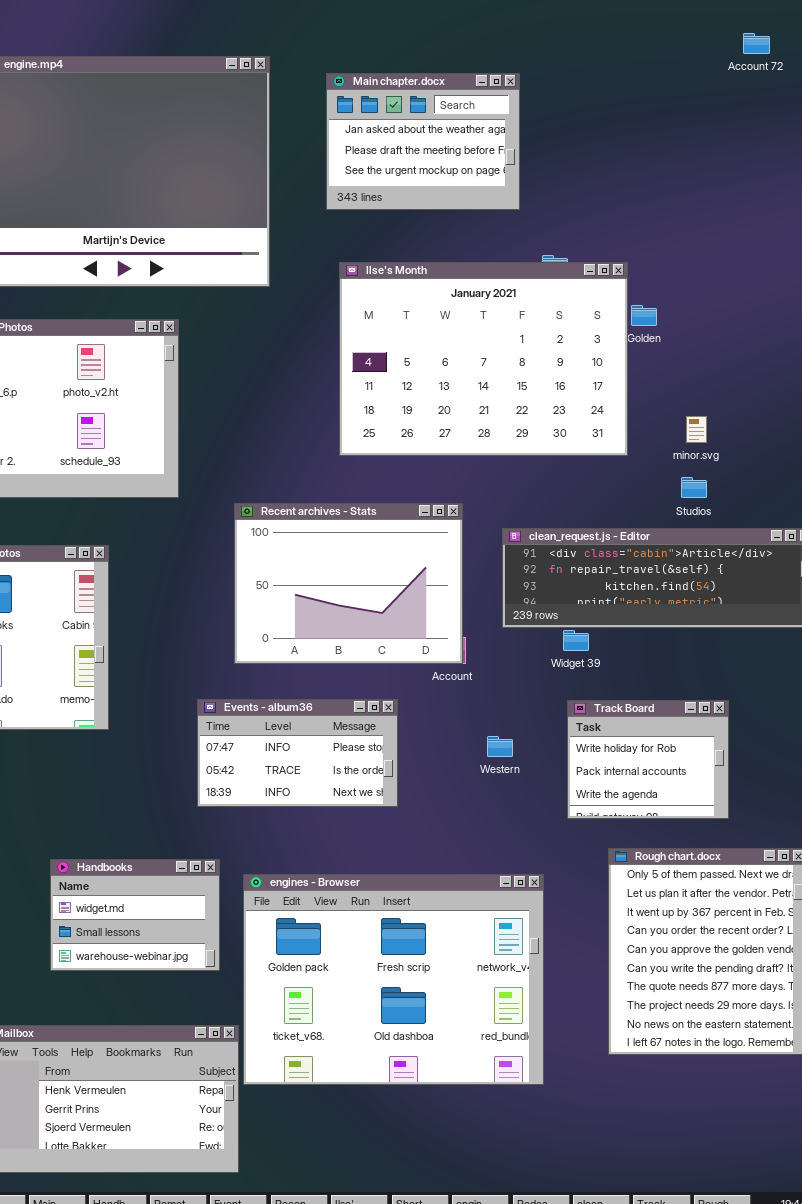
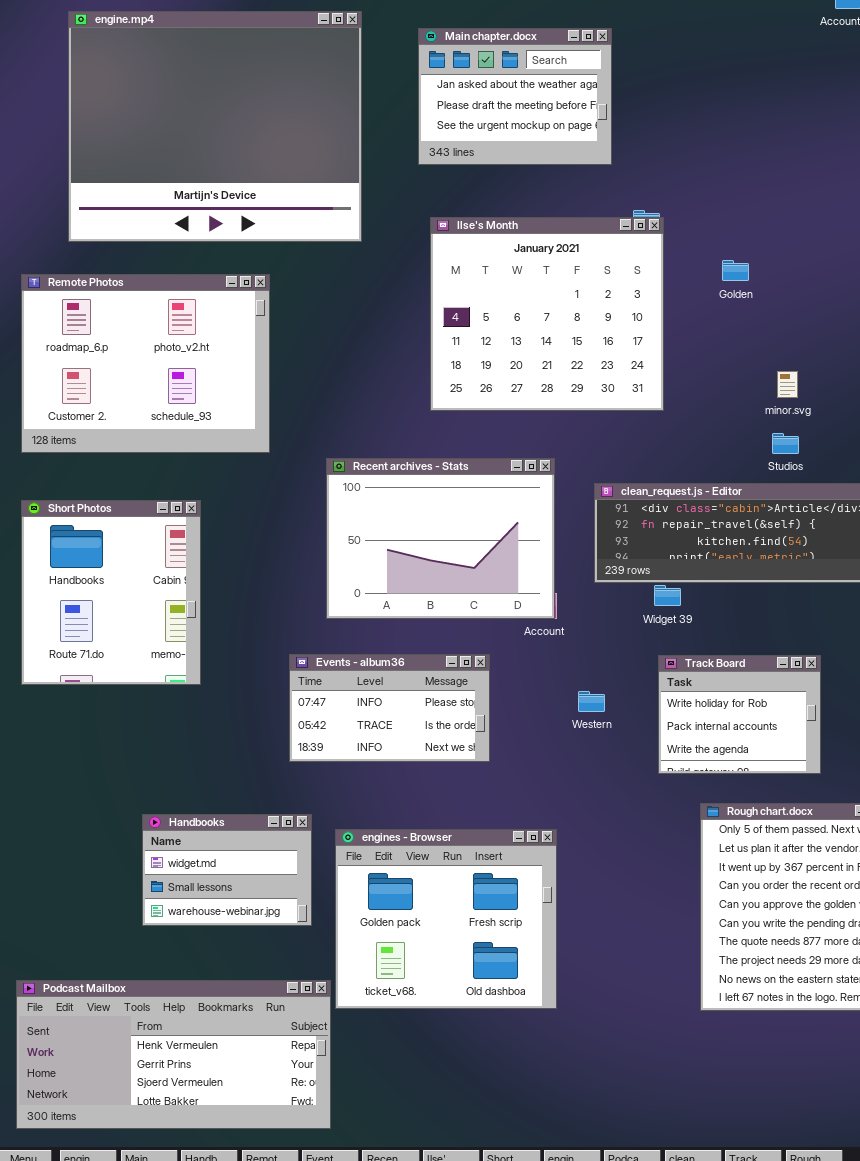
Ilse's Month: [339,262,628,456] -> [430,217,664,411], resized
engines - Browser: [243,874,544,1085] -> [335,829,557,1009], resized

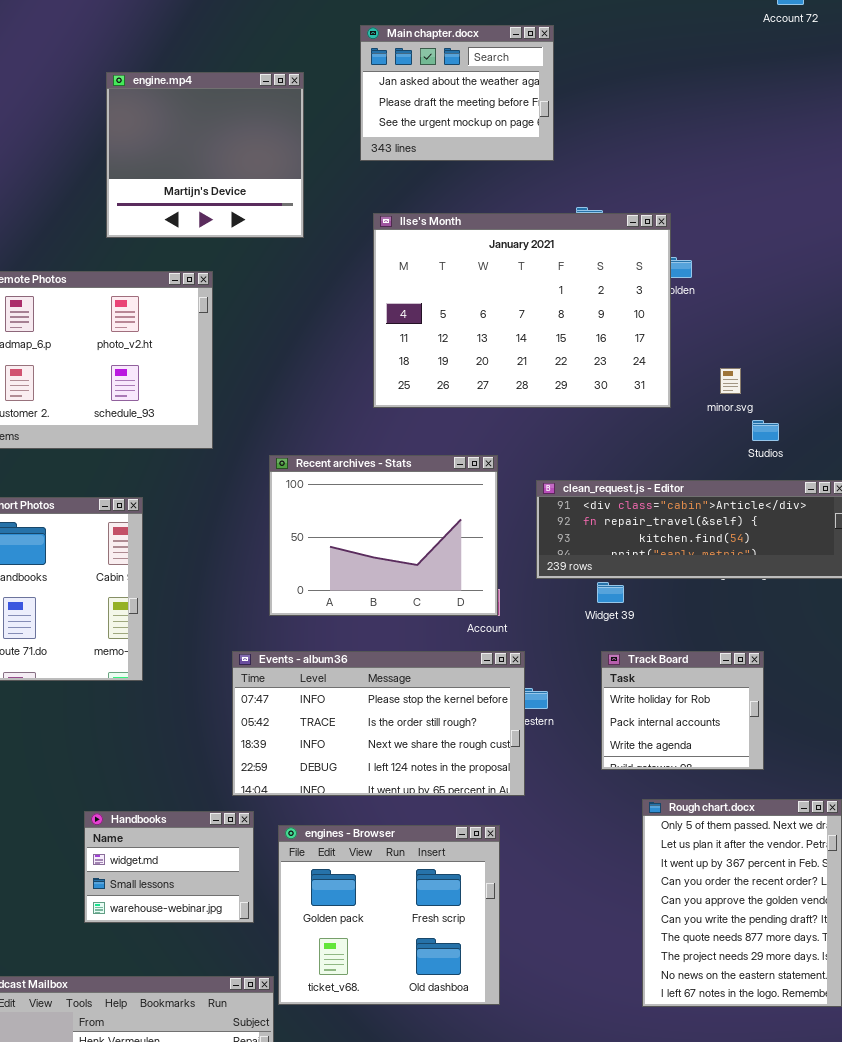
engine.mp4: [68,11,362,242] -> [106,72,304,238], resized
Ilse's Month: [430,217,664,411] -> [373,213,671,408], resized
Studios: [772,433,799,454] -> [752,420,779,441], moved
Events - album36: [289,654,490,762] -> [232,651,525,796], resized

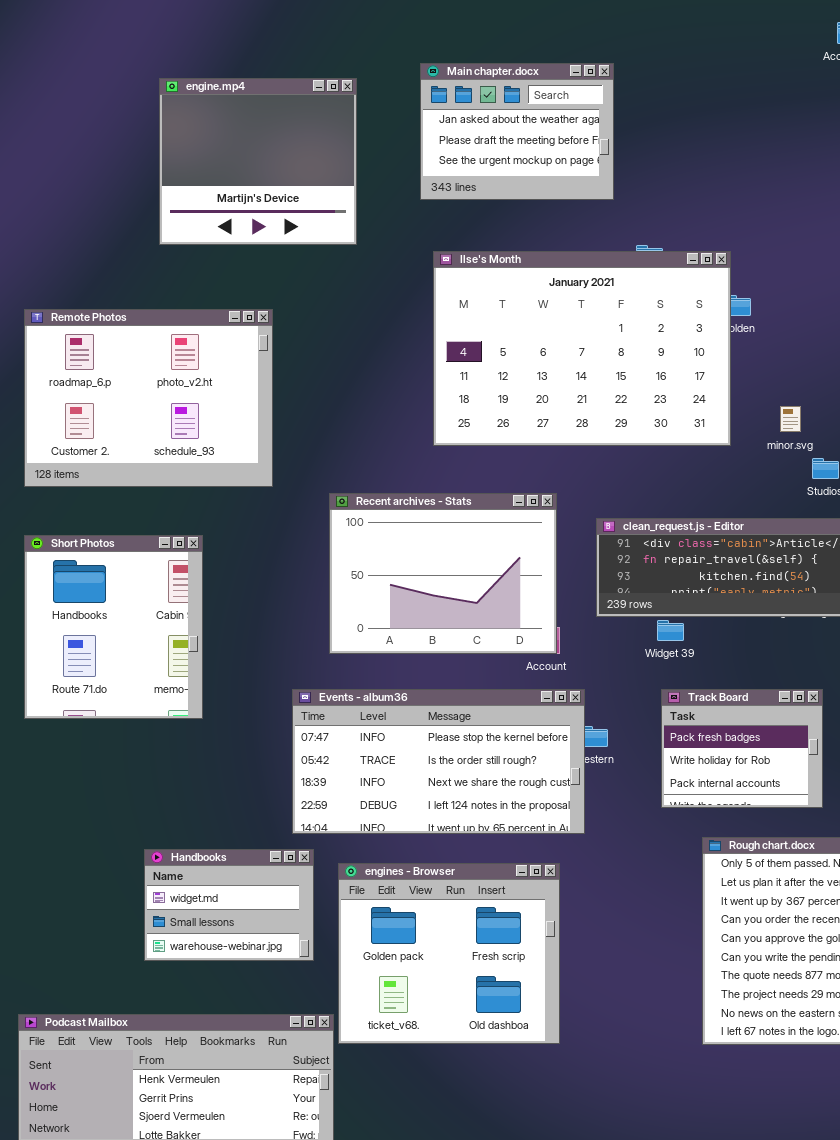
engine.mp4: [106,72,304,238] -> [159,78,357,245], moved
Track Board: [601,651,764,770] -> [661,689,823,808], scrolled up 1 row

